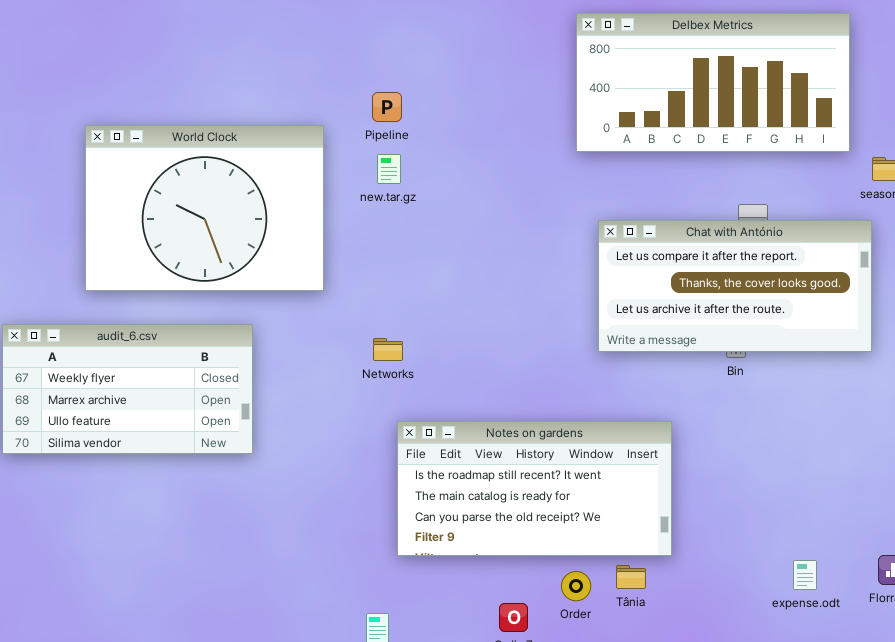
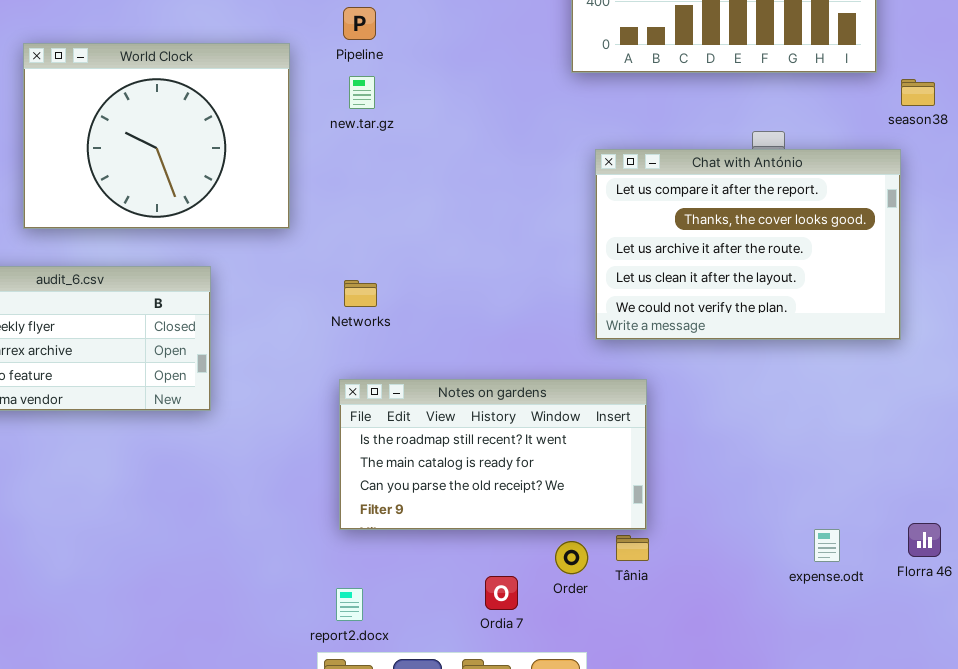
Chat with António: [598,220,872,352] -> [595,149,901,340], resized
Notes on gardens: [397,421,672,556] -> [339,379,647,530], moved

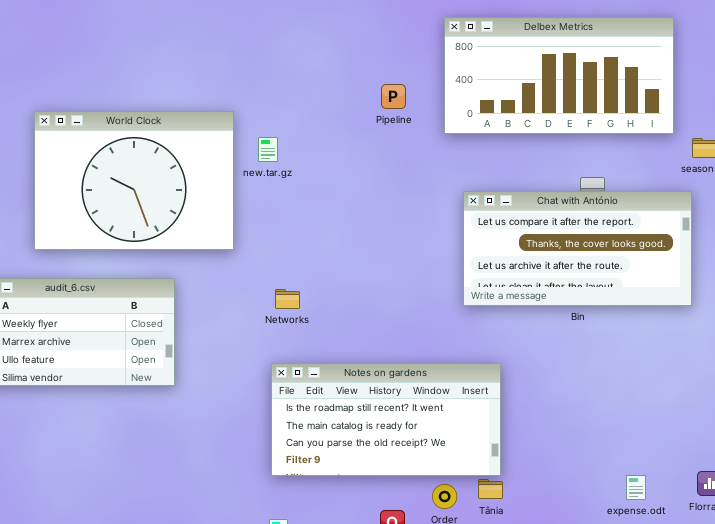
Pipeline: [343,7,376,40] -> [381,84,406,109], moved
new.tar.gz: [349,76,375,109] -> [258,137,278,162], moved
Chat with António: [595,149,901,340] -> [463,191,692,306], resized

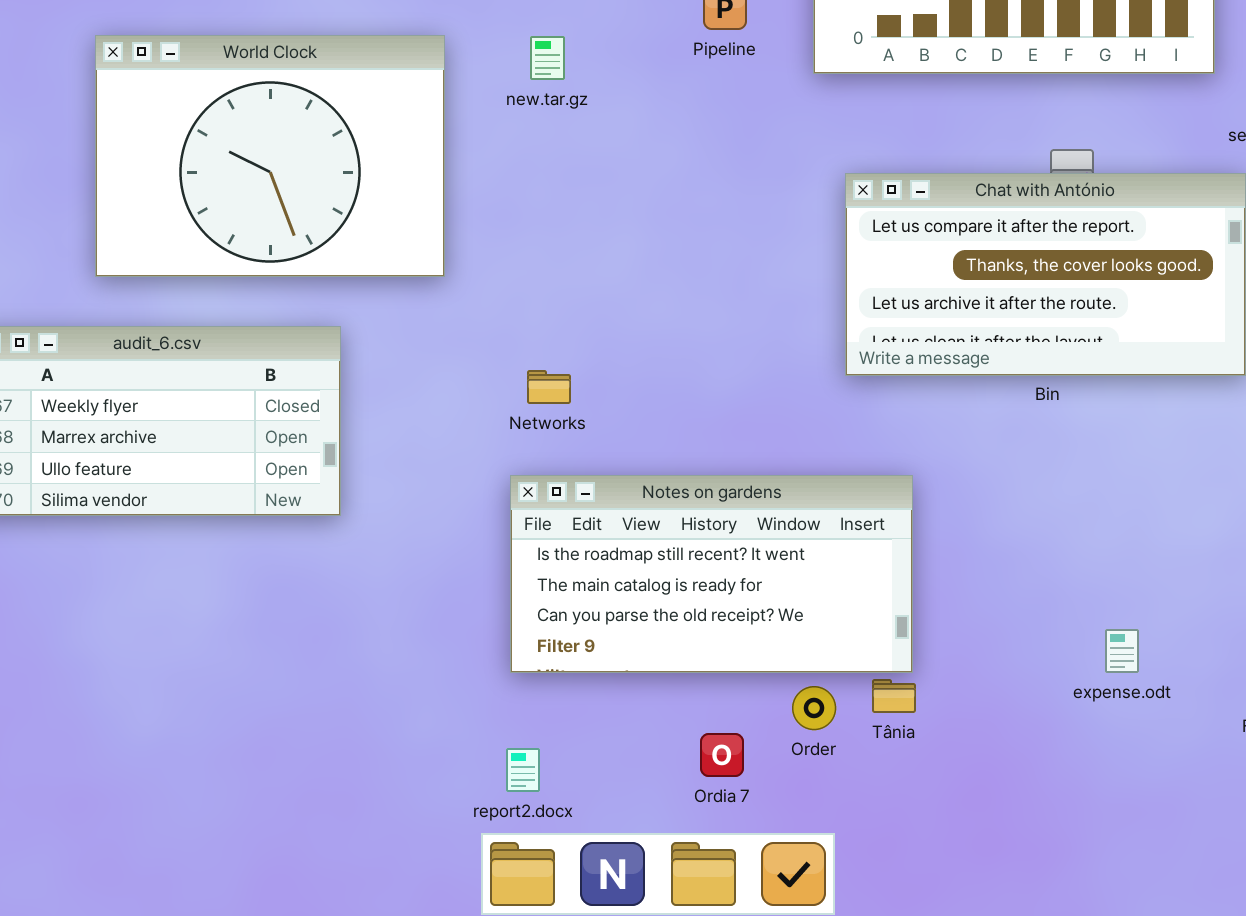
new.tar.gz: [258,137,278,162] -> [530,36,565,80], moved
Networks: [275,289,300,309] -> [527,370,571,404], moved
expense.odt: [626,475,646,500] -> [1105,629,1139,673], moved

